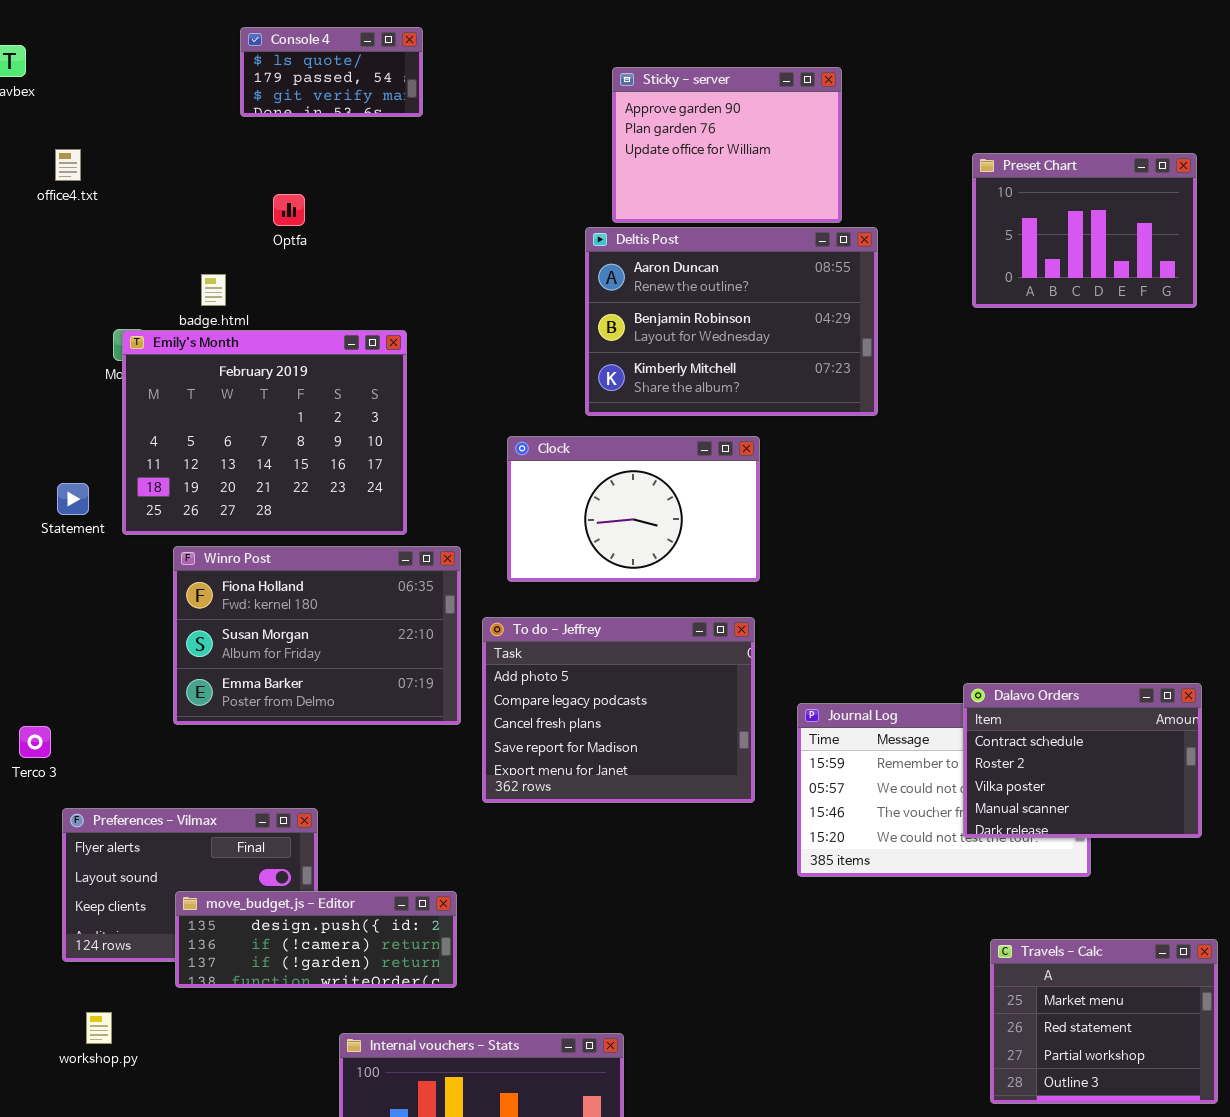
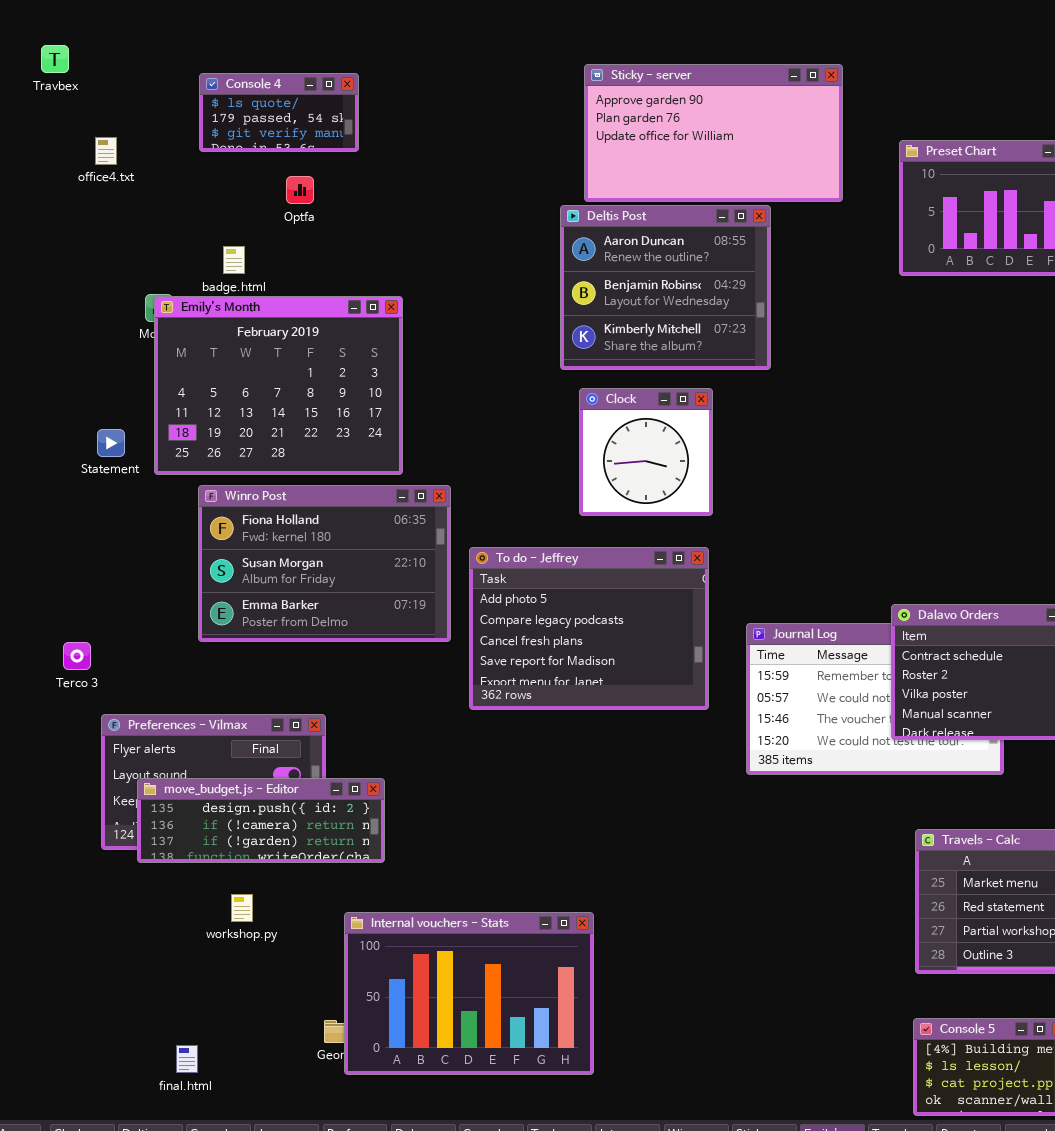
Console 4: [240,27,423,117] -> [199,73,359,152], moved
Sticky - server: [612,67,842,223] -> [584,64,843,202], resized
Deltis Post: [585,227,878,416] -> [560,205,771,370], resized
Clock: [507,436,760,582] -> [579,388,713,516], resized
move_budget.js - Editor: [175,891,457,988] -> [137,778,385,863], moved
workshop.py: [86,1012,112,1044] -> [231,894,253,922], moved

